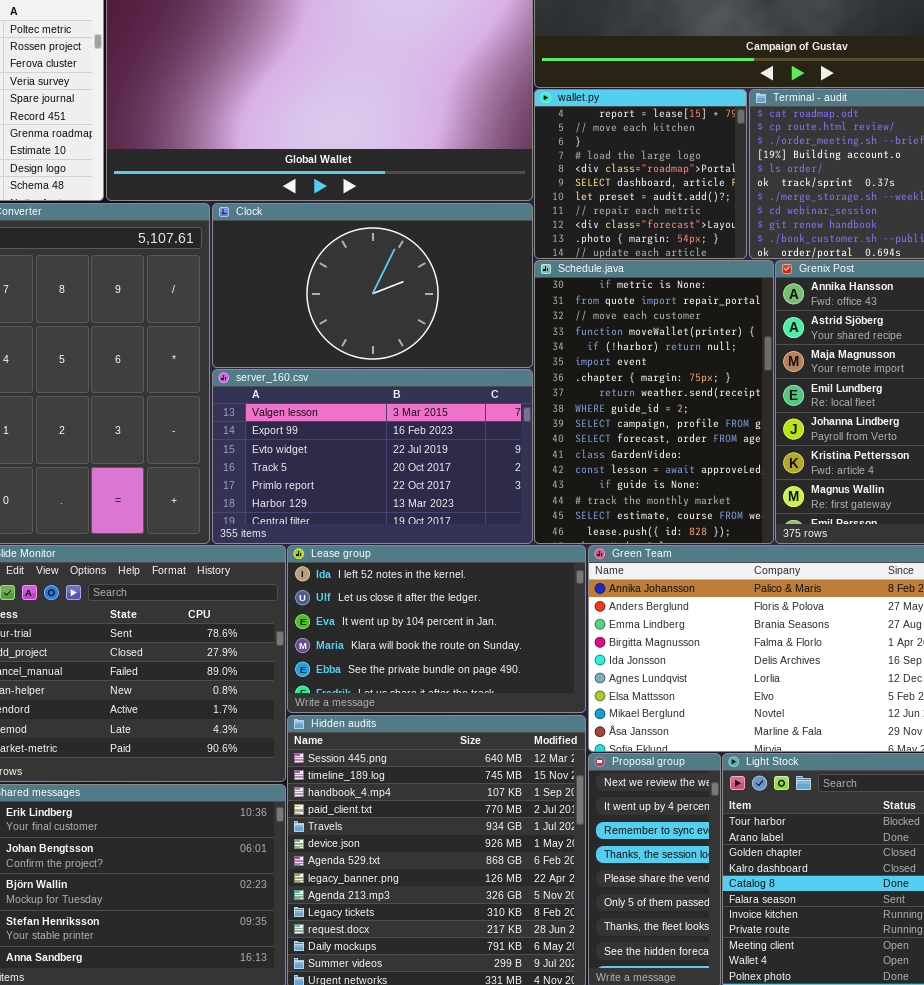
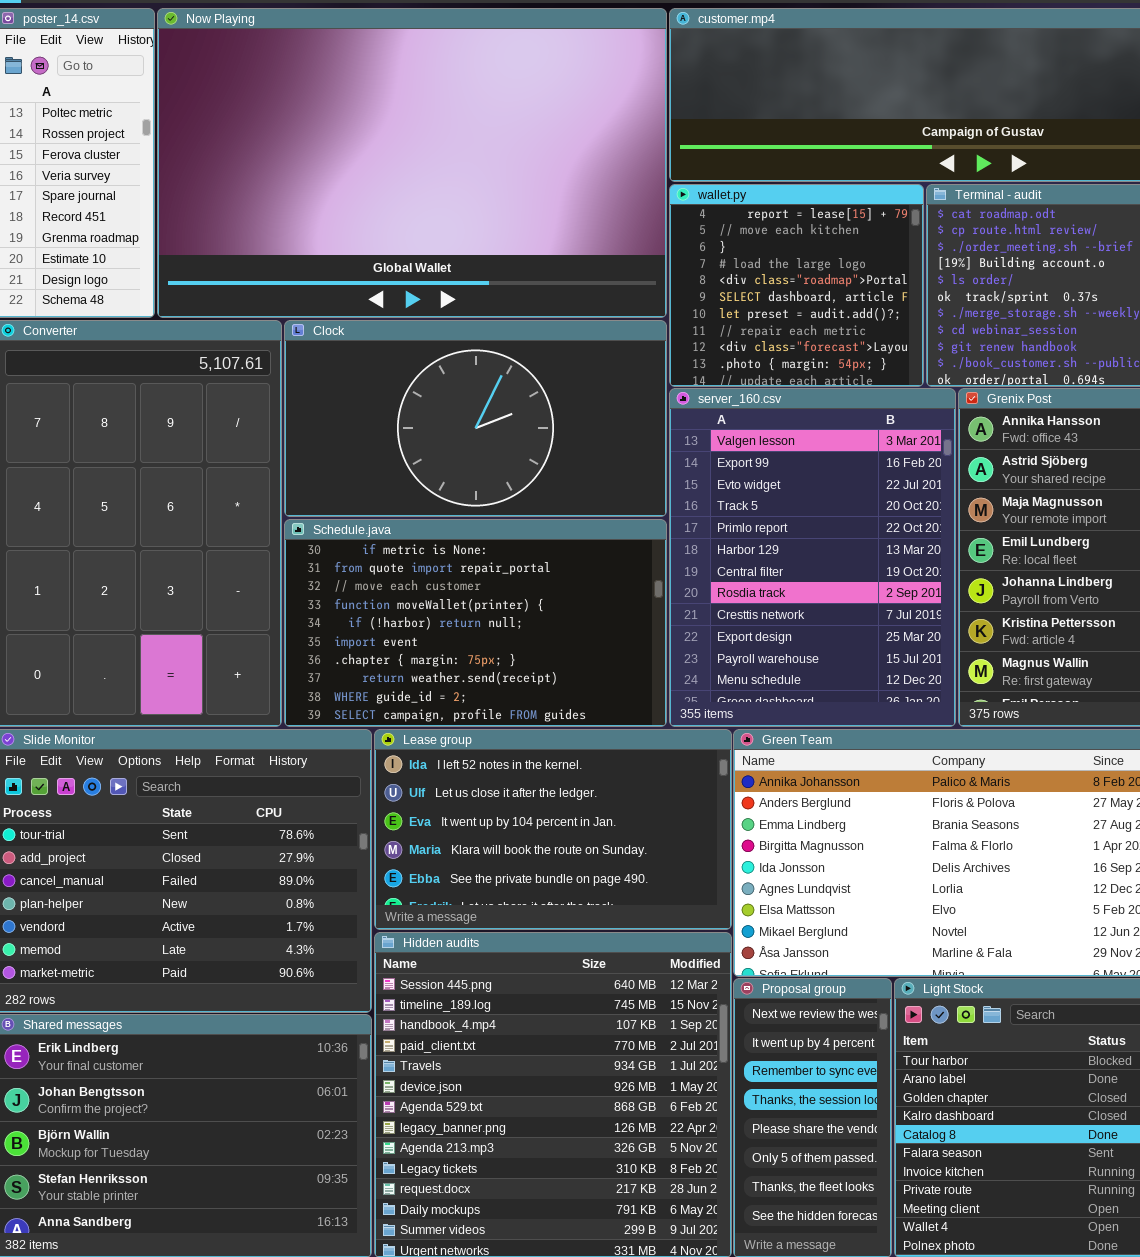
Schedule.java: [534,260,774,544] -> [284,519,667,727], moved, resized
server_160.csv: [212,369,533,544] -> [669,388,956,727], moved, resized

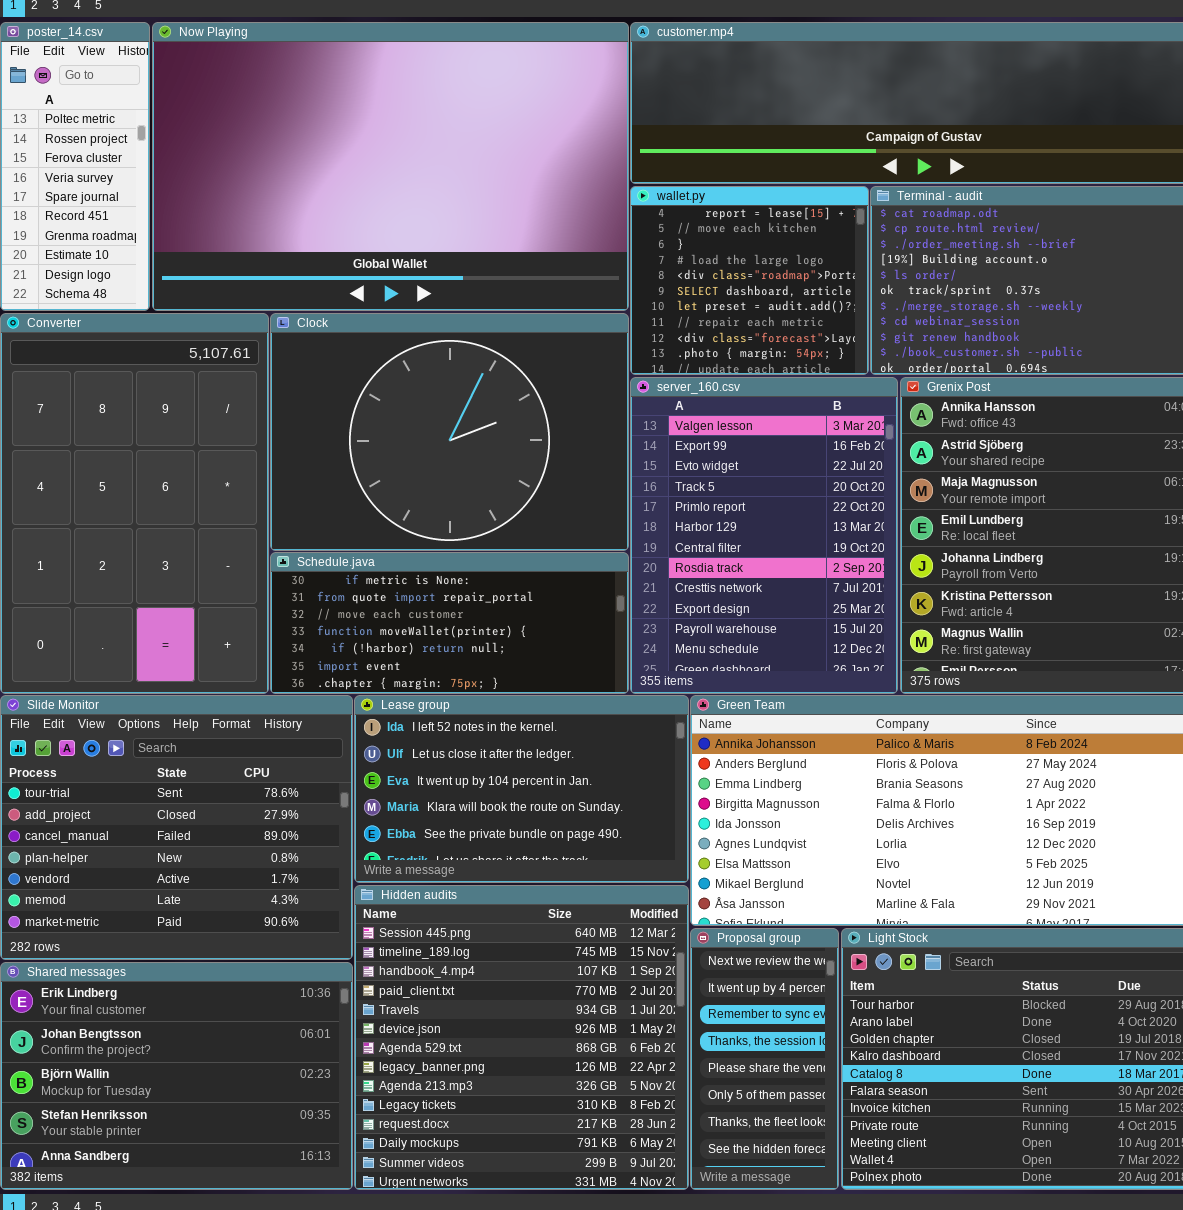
Clock: [284,320,667,517] -> [270,313,629,551], resized
Schedule.java: [284,519,667,727] -> [270,552,629,694], resized

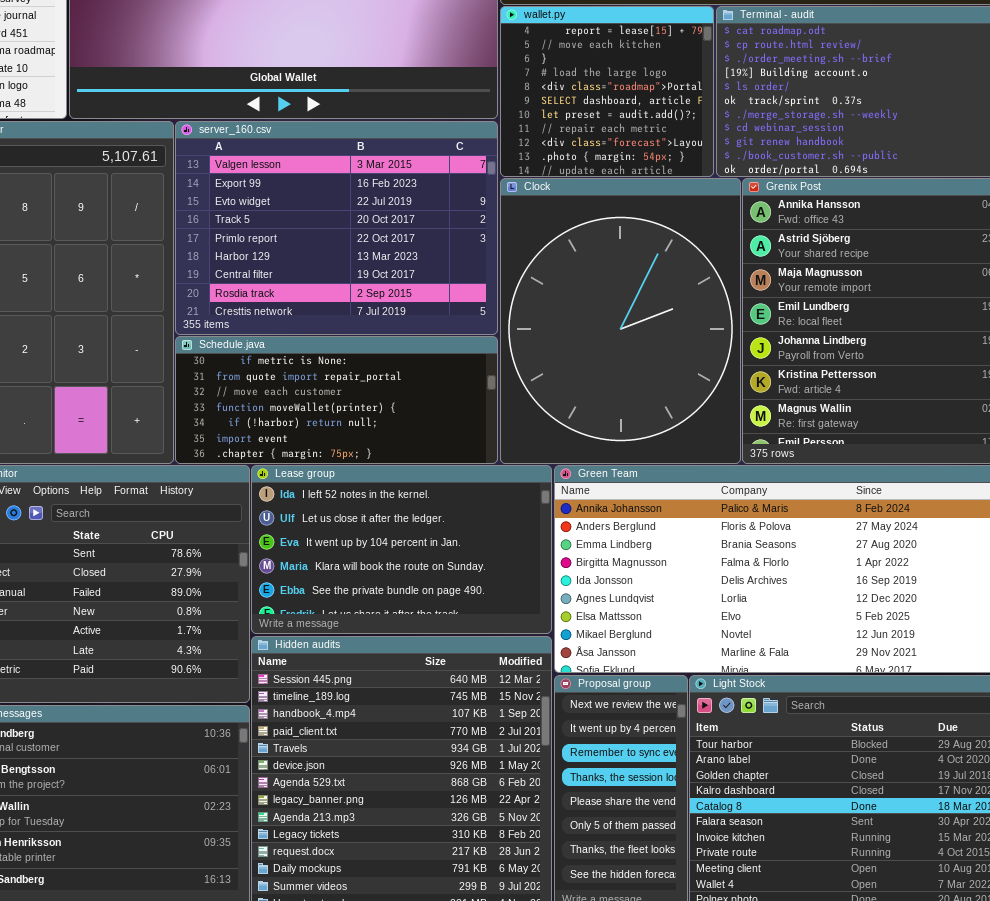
Clock: [270,313,629,551] -> [500,178,741,464], moved, resized
server_160.csv: [630,377,898,694] -> [175,121,498,335], moved, resized

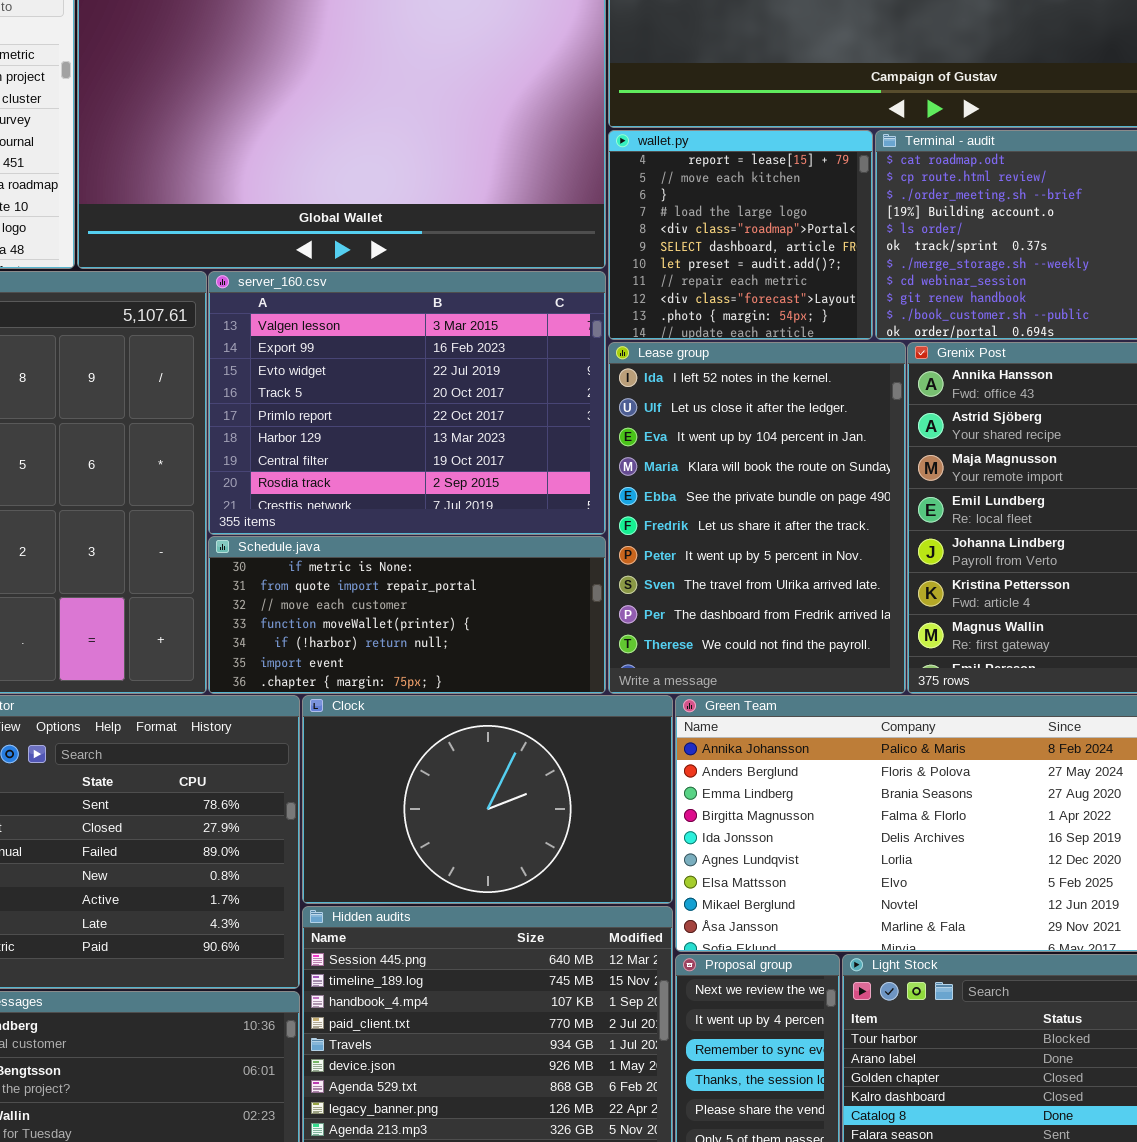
Clock: [500,178,741,464] -> [302,695,673,904], moved, resized
Lease group: [251,465,552,634] -> [608,342,906,694], moved, resized

